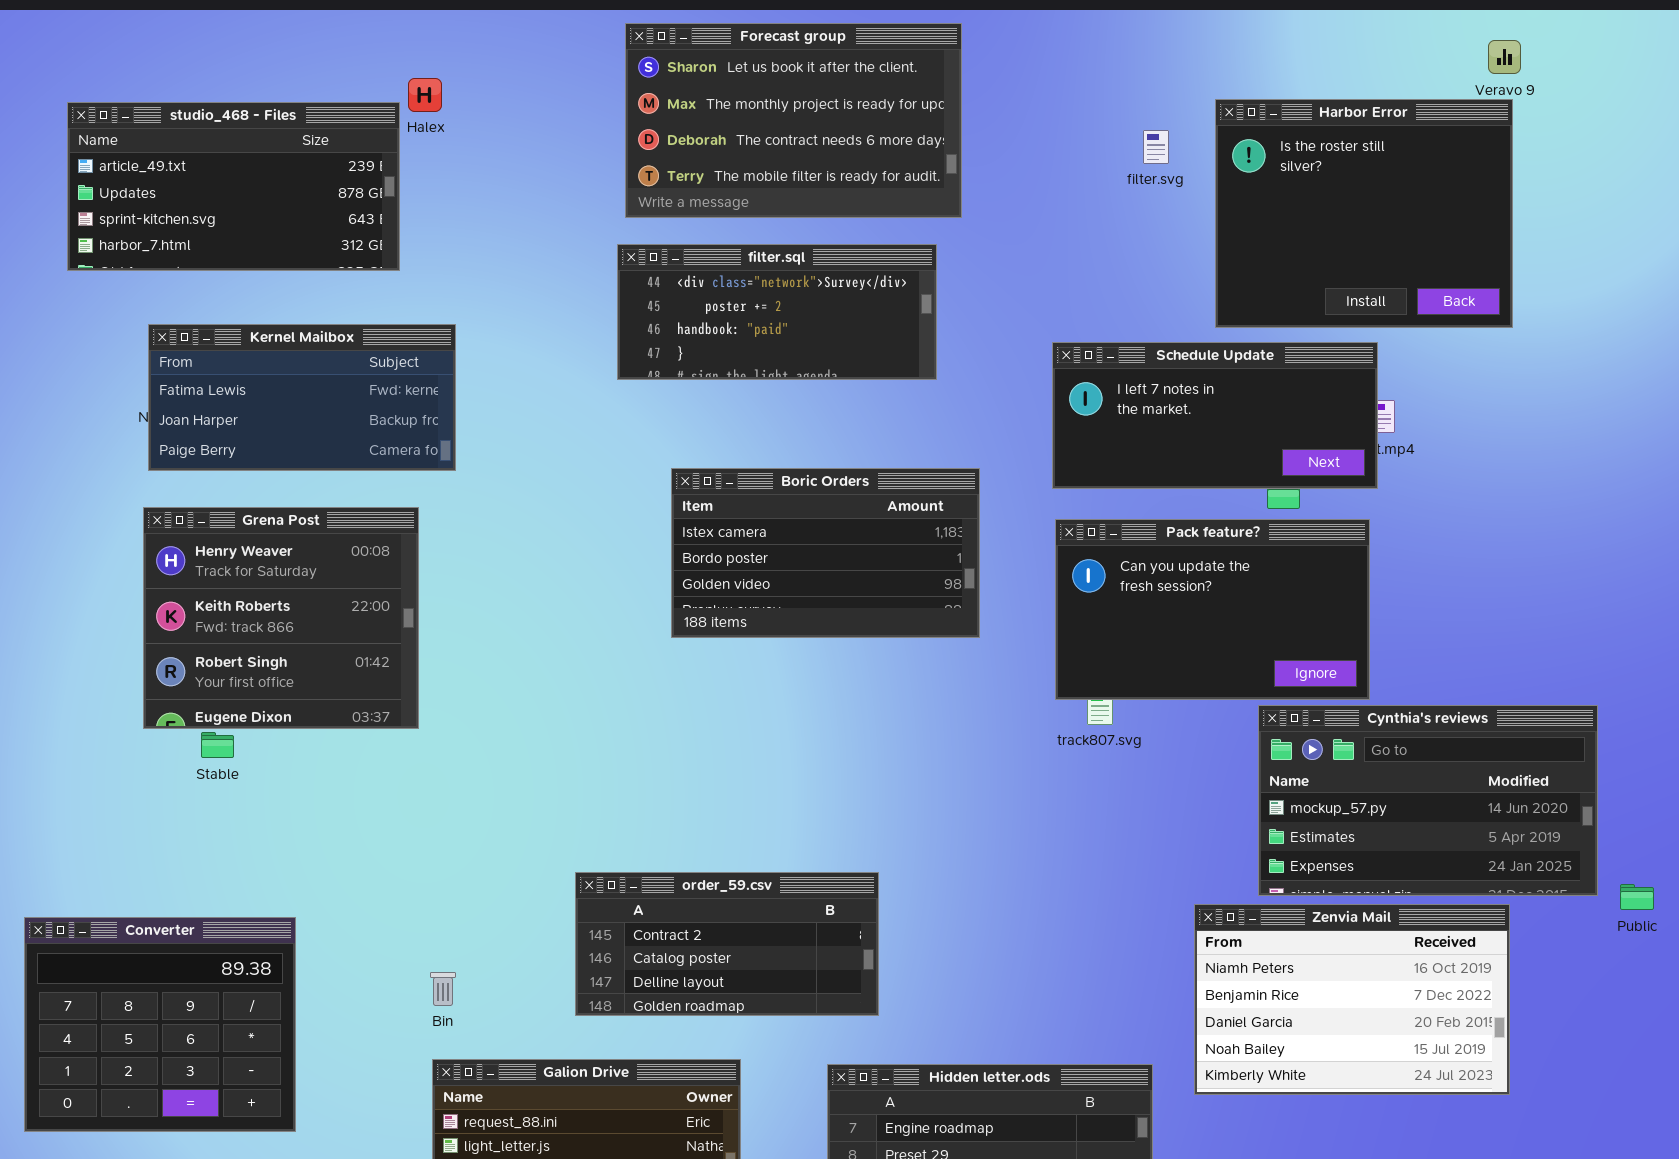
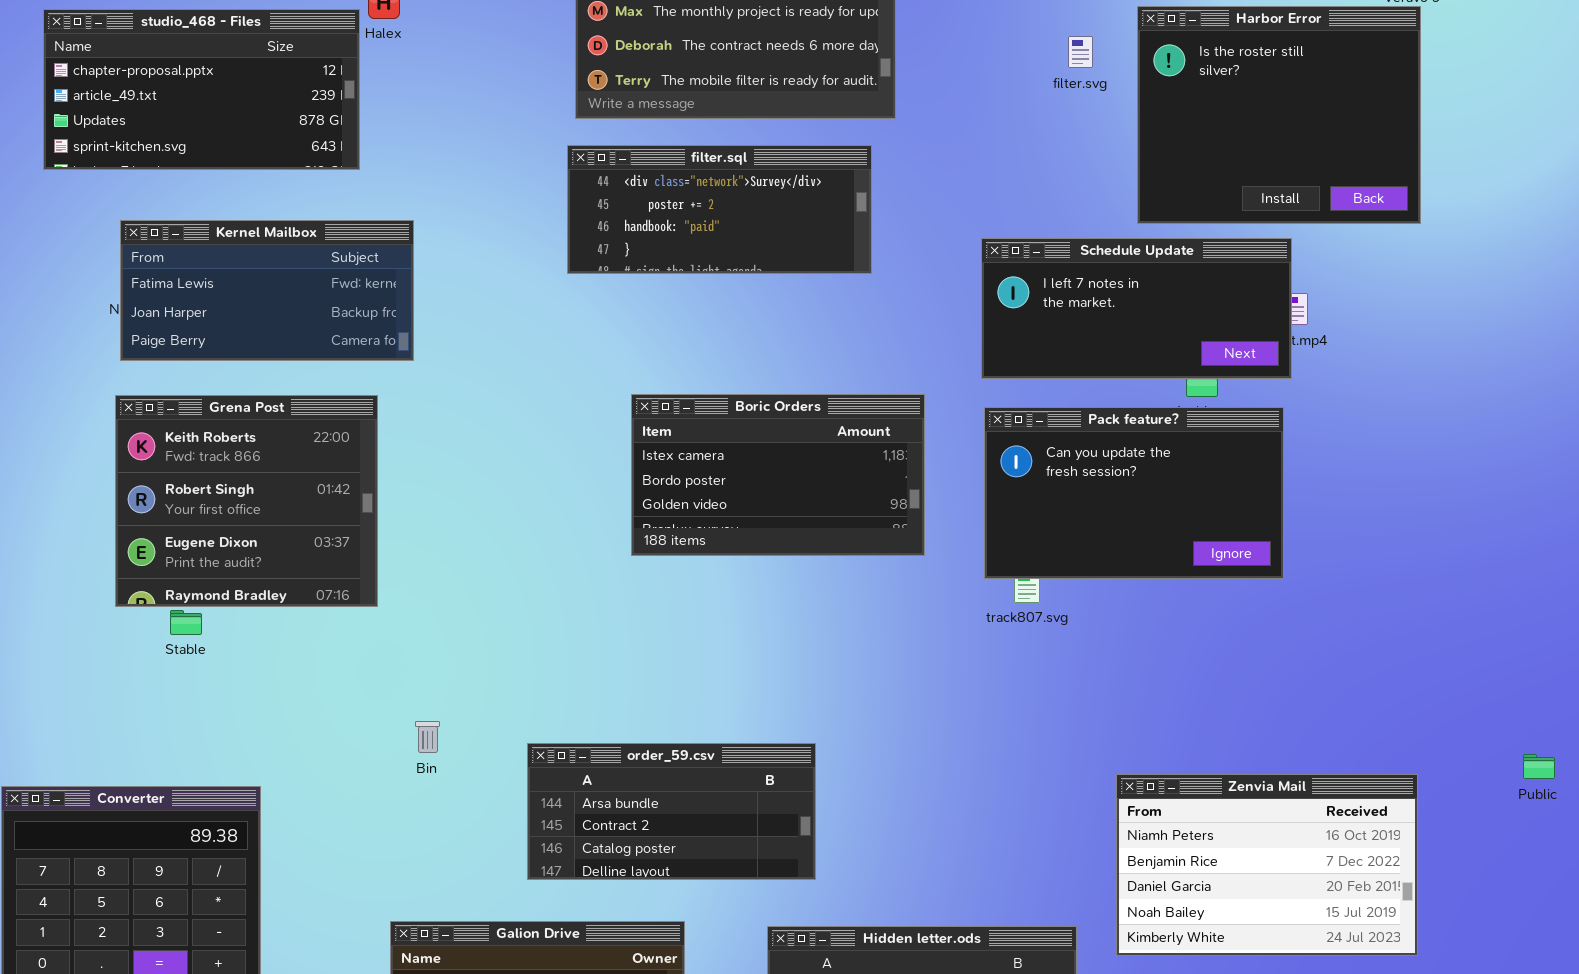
studio_468 - Files: [67,102,400,271] -> [43,9,360,170], scrolled up 1 row
Boric Orders: [671,468,980,638] -> [631,394,925,556], moved
Grena Post: [143,507,419,729] -> [115,395,378,607], scrolled down 1 row
Cynthia's reviews: [1258,705,1598,896] -> none, closed
order_59.csv: [575,872,879,1016] -> [527,743,816,880], scrolled up 1 row
Bin: [430,972,456,1006] -> [415,721,440,753], moved

